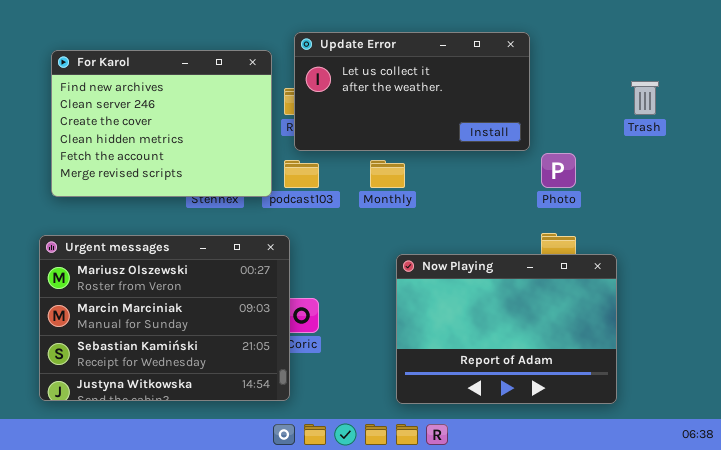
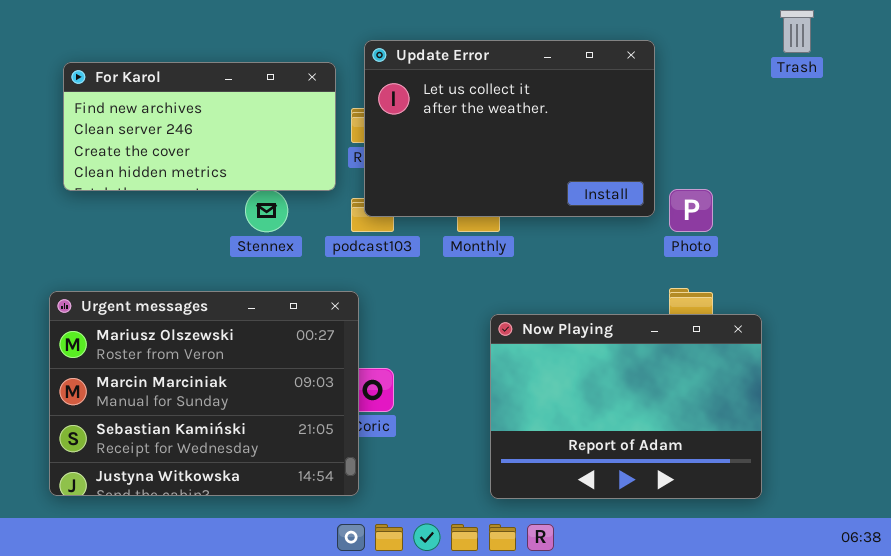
Update Error: [294,32,530,151] -> [364,40,655,217], resized
For Karol: [51,50,272,197] -> [63,62,336,191], resized
Trash: [631,81,659,115] -> [780,10,814,53], moved

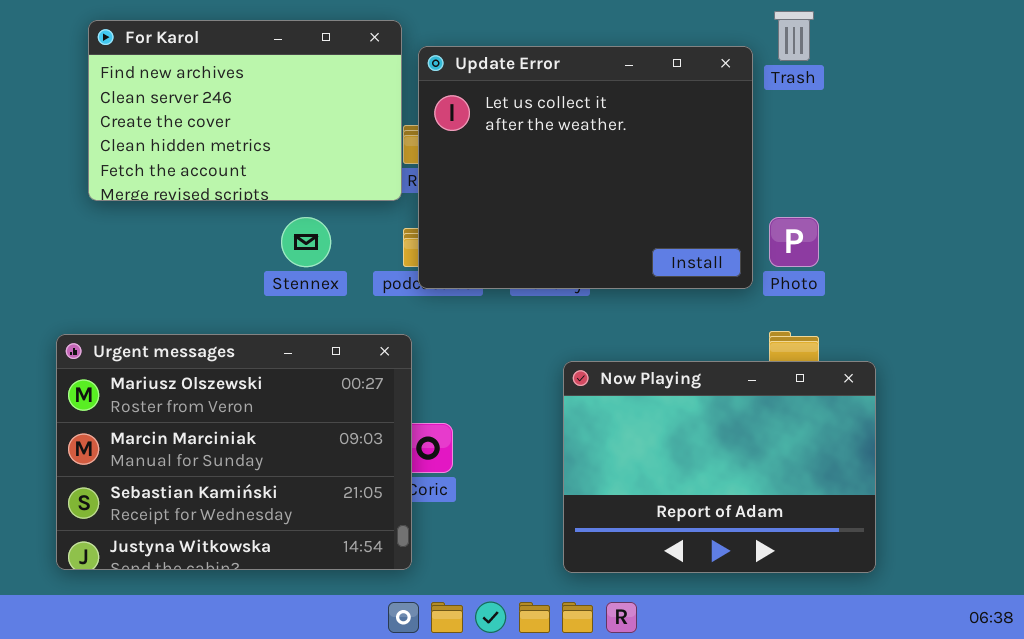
Trash: [780,10,814,53] -> [774,11,814,61], moved
Update Error: [364,40,655,217] -> [418,46,753,289], resized
For Karol: [63,62,336,191] -> [88,20,402,201], moved, resized

